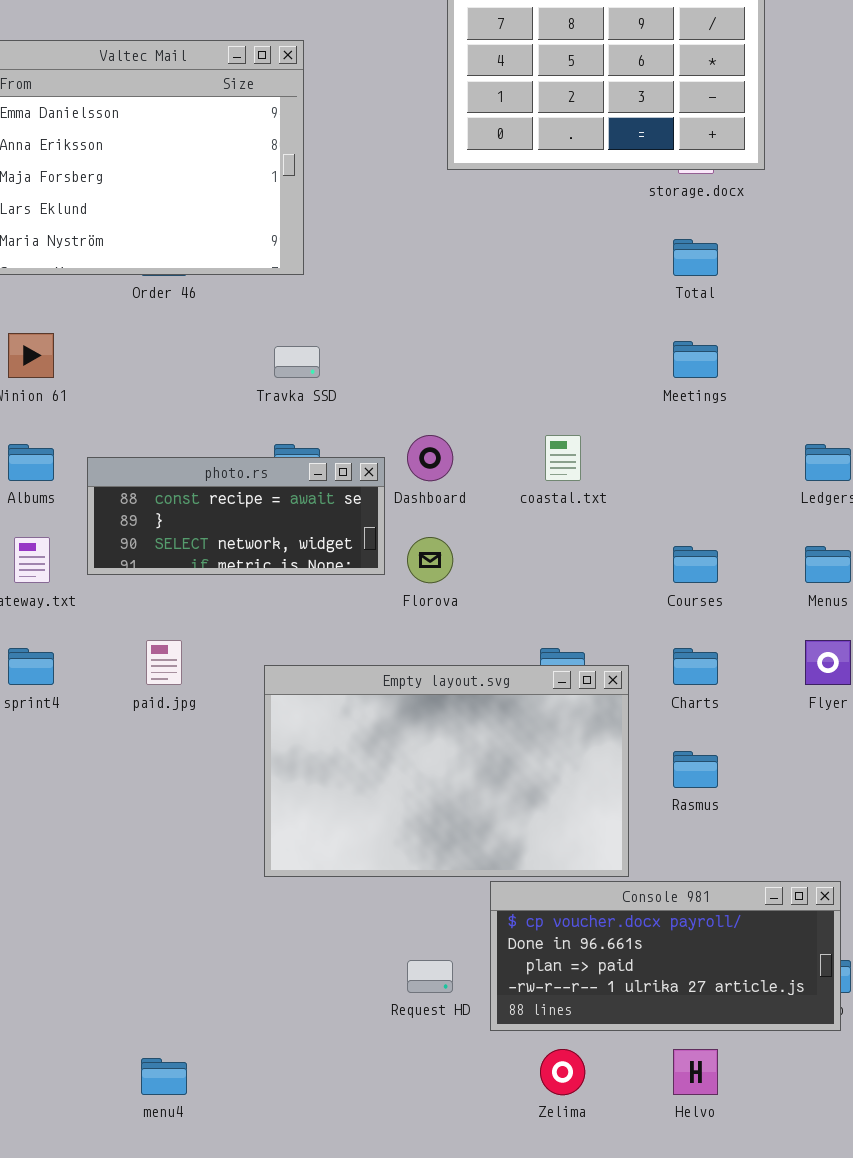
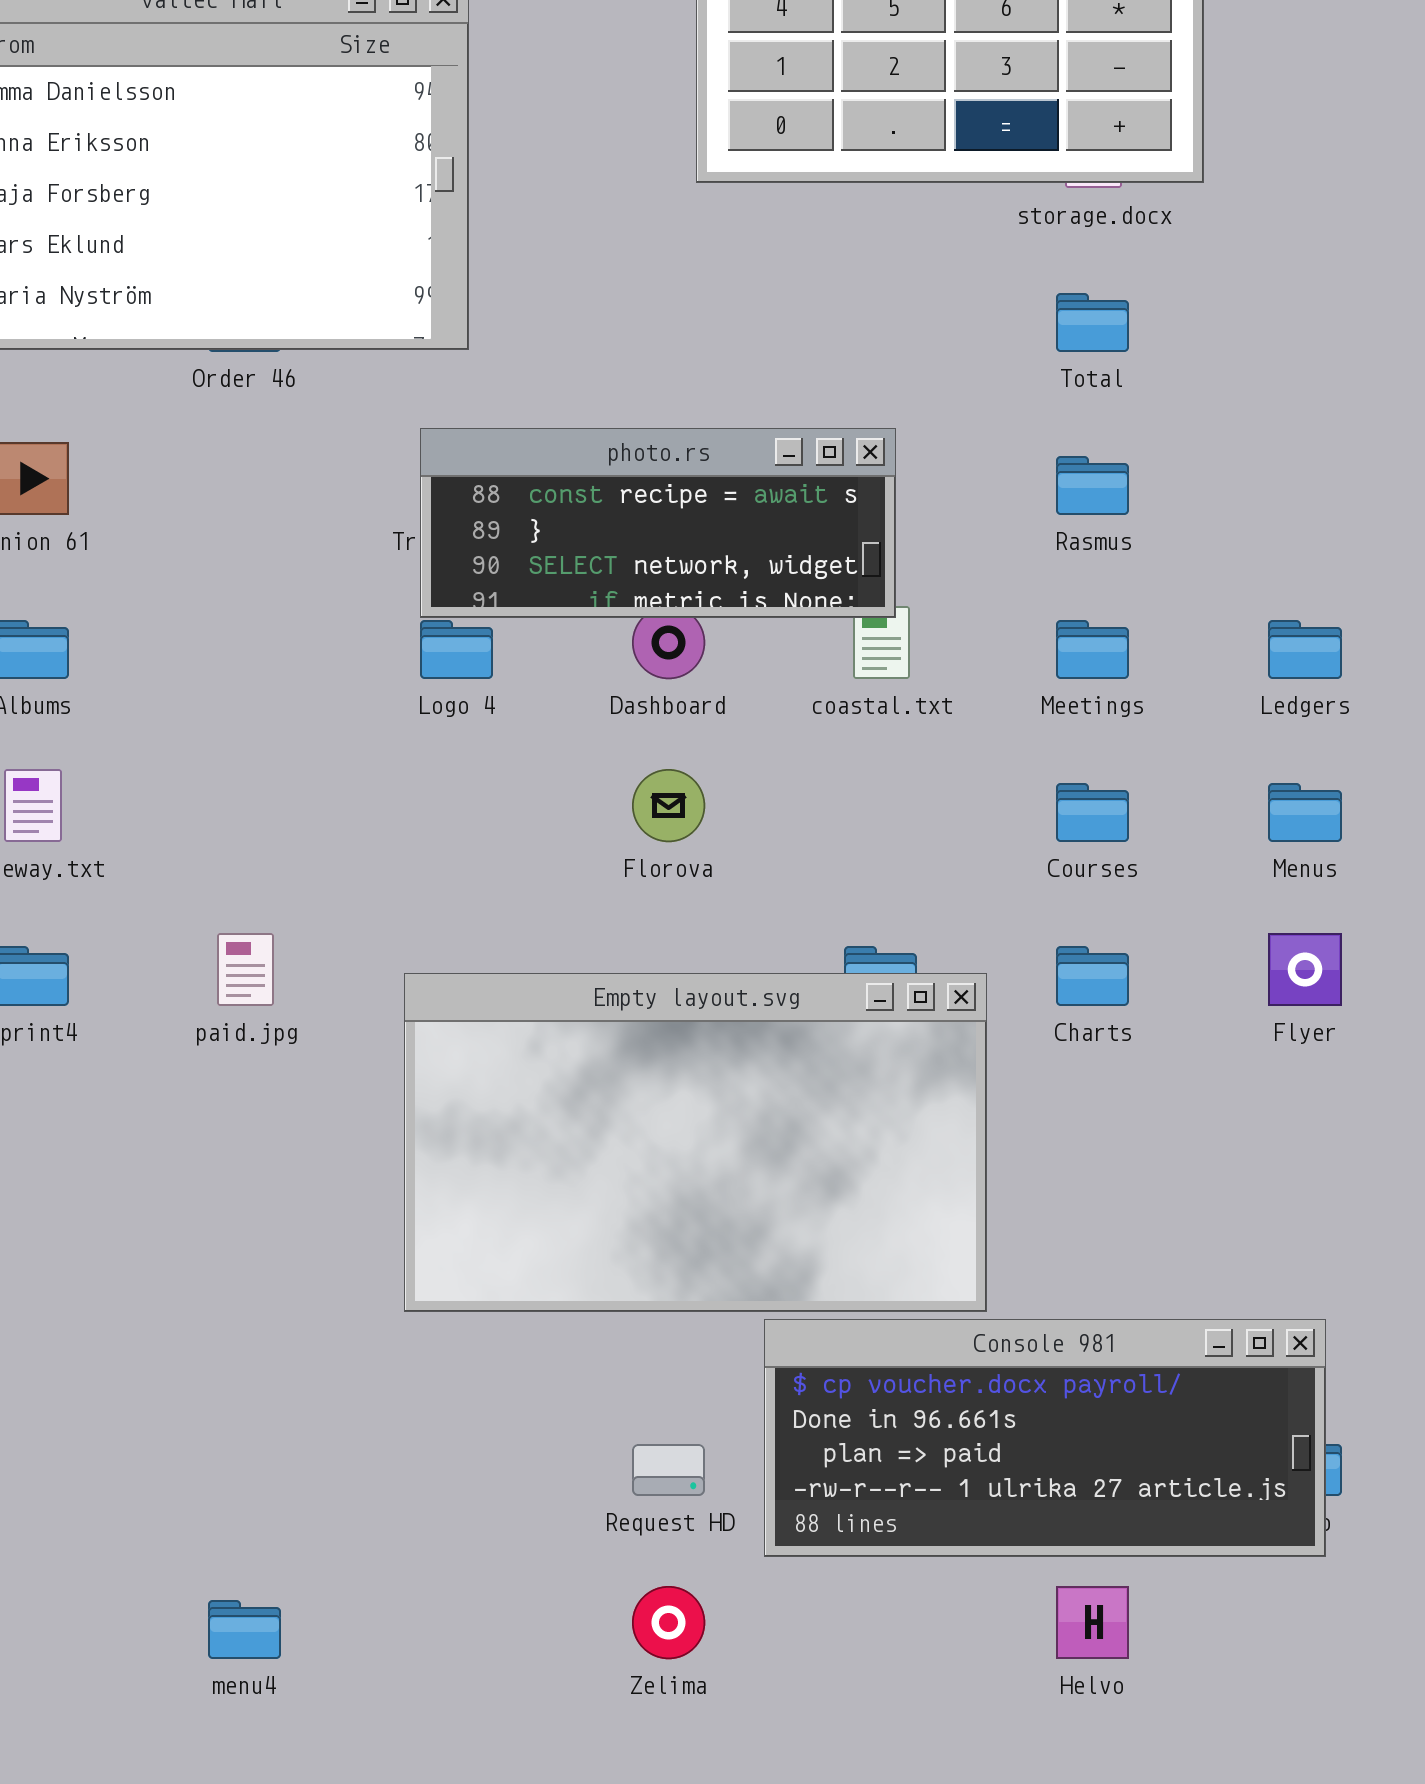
Meetings: [673,341,718,378] -> [1056,620,1129,679], moved
photo.rs: [87,457,385,575] -> [420,428,896,618], moved
Rasmus: [673,751,718,788] -> [1056,456,1129,515], moved
Zelima: [540,1049,585,1095] -> [632,1586,705,1659], moved

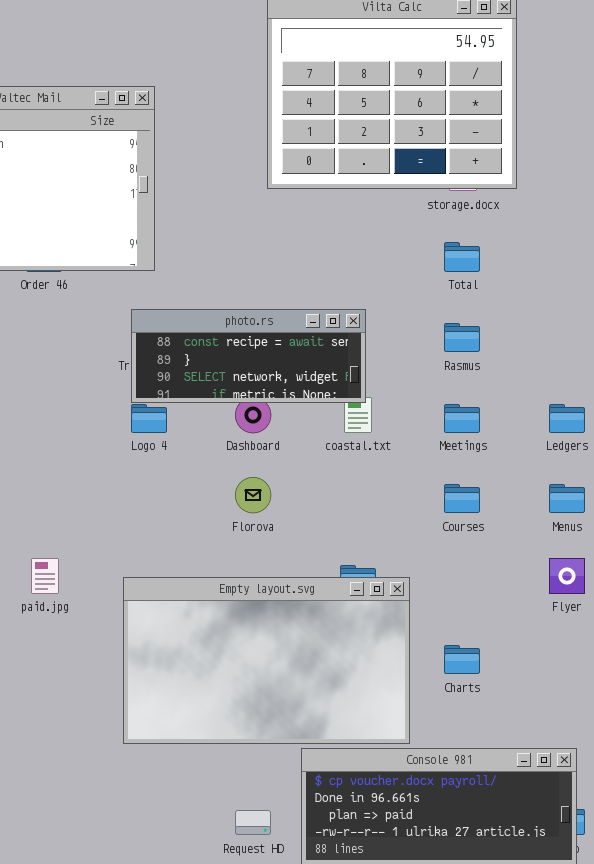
Charts: [1056,946,1129,1006] -> [444,645,480,674], moved

